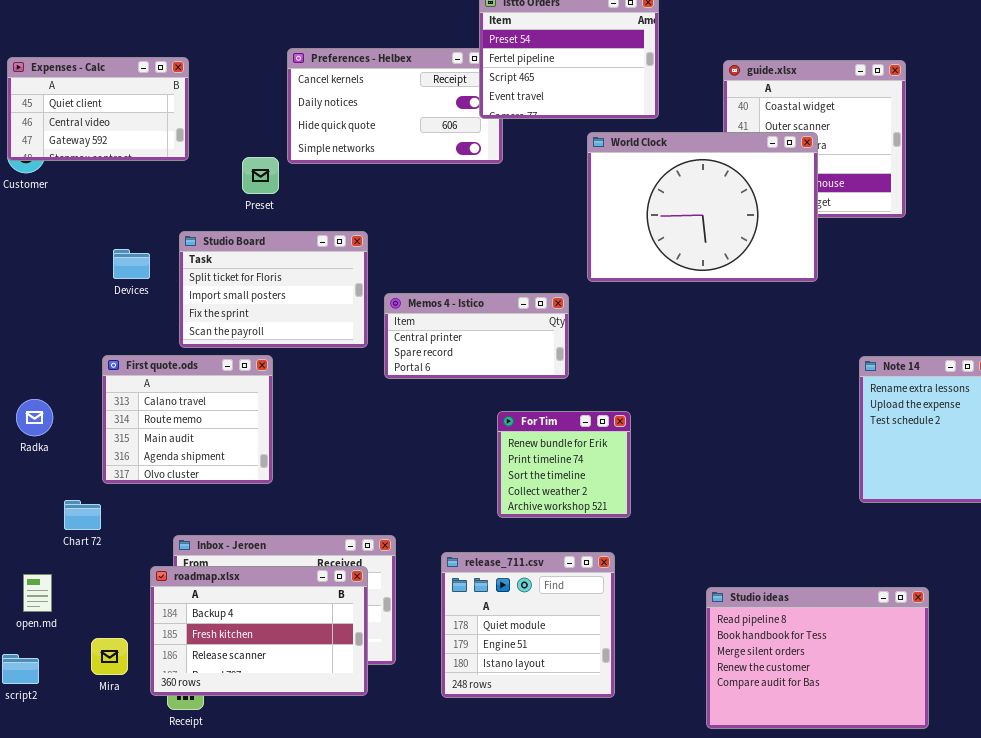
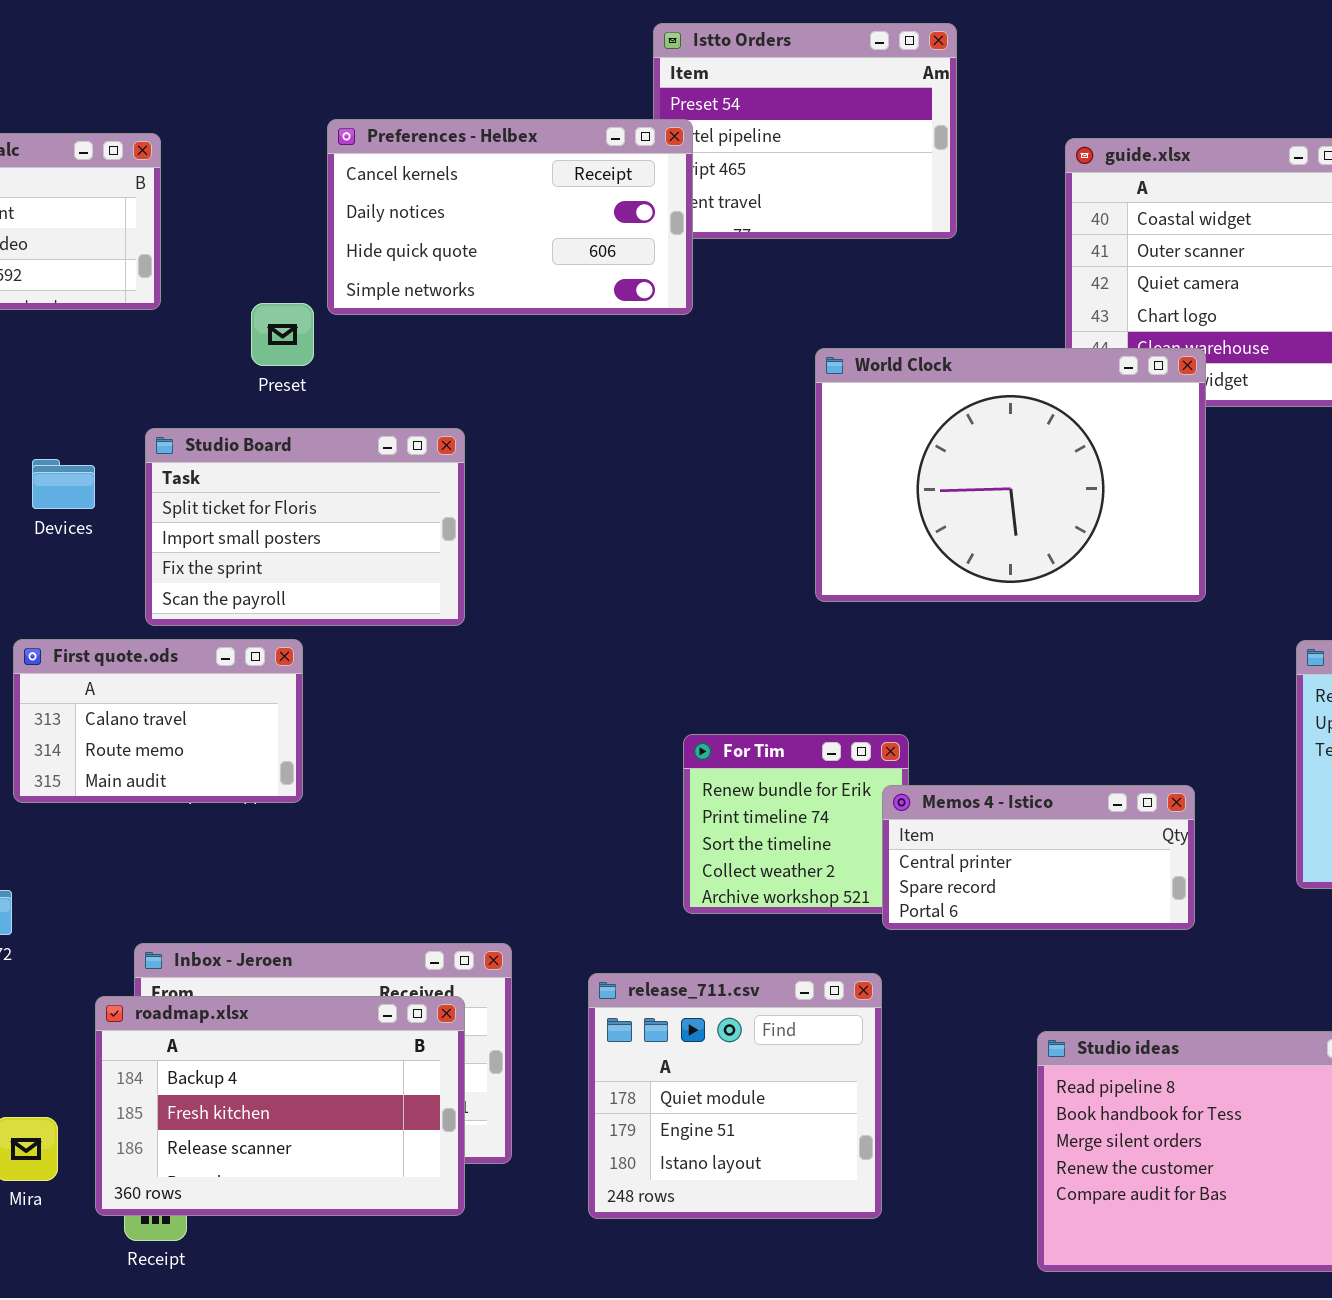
Preferences - Helbex: [287,48,503,164] -> [327,119,693,315], raised
World Clock: [587,132,818,282] -> [815,348,1206,602], moved
Memos 4 - Istico: [384,293,569,379] -> [882,785,1195,930], moved
First quote.ods: [102,355,273,484] -> [13,639,303,803], resized

